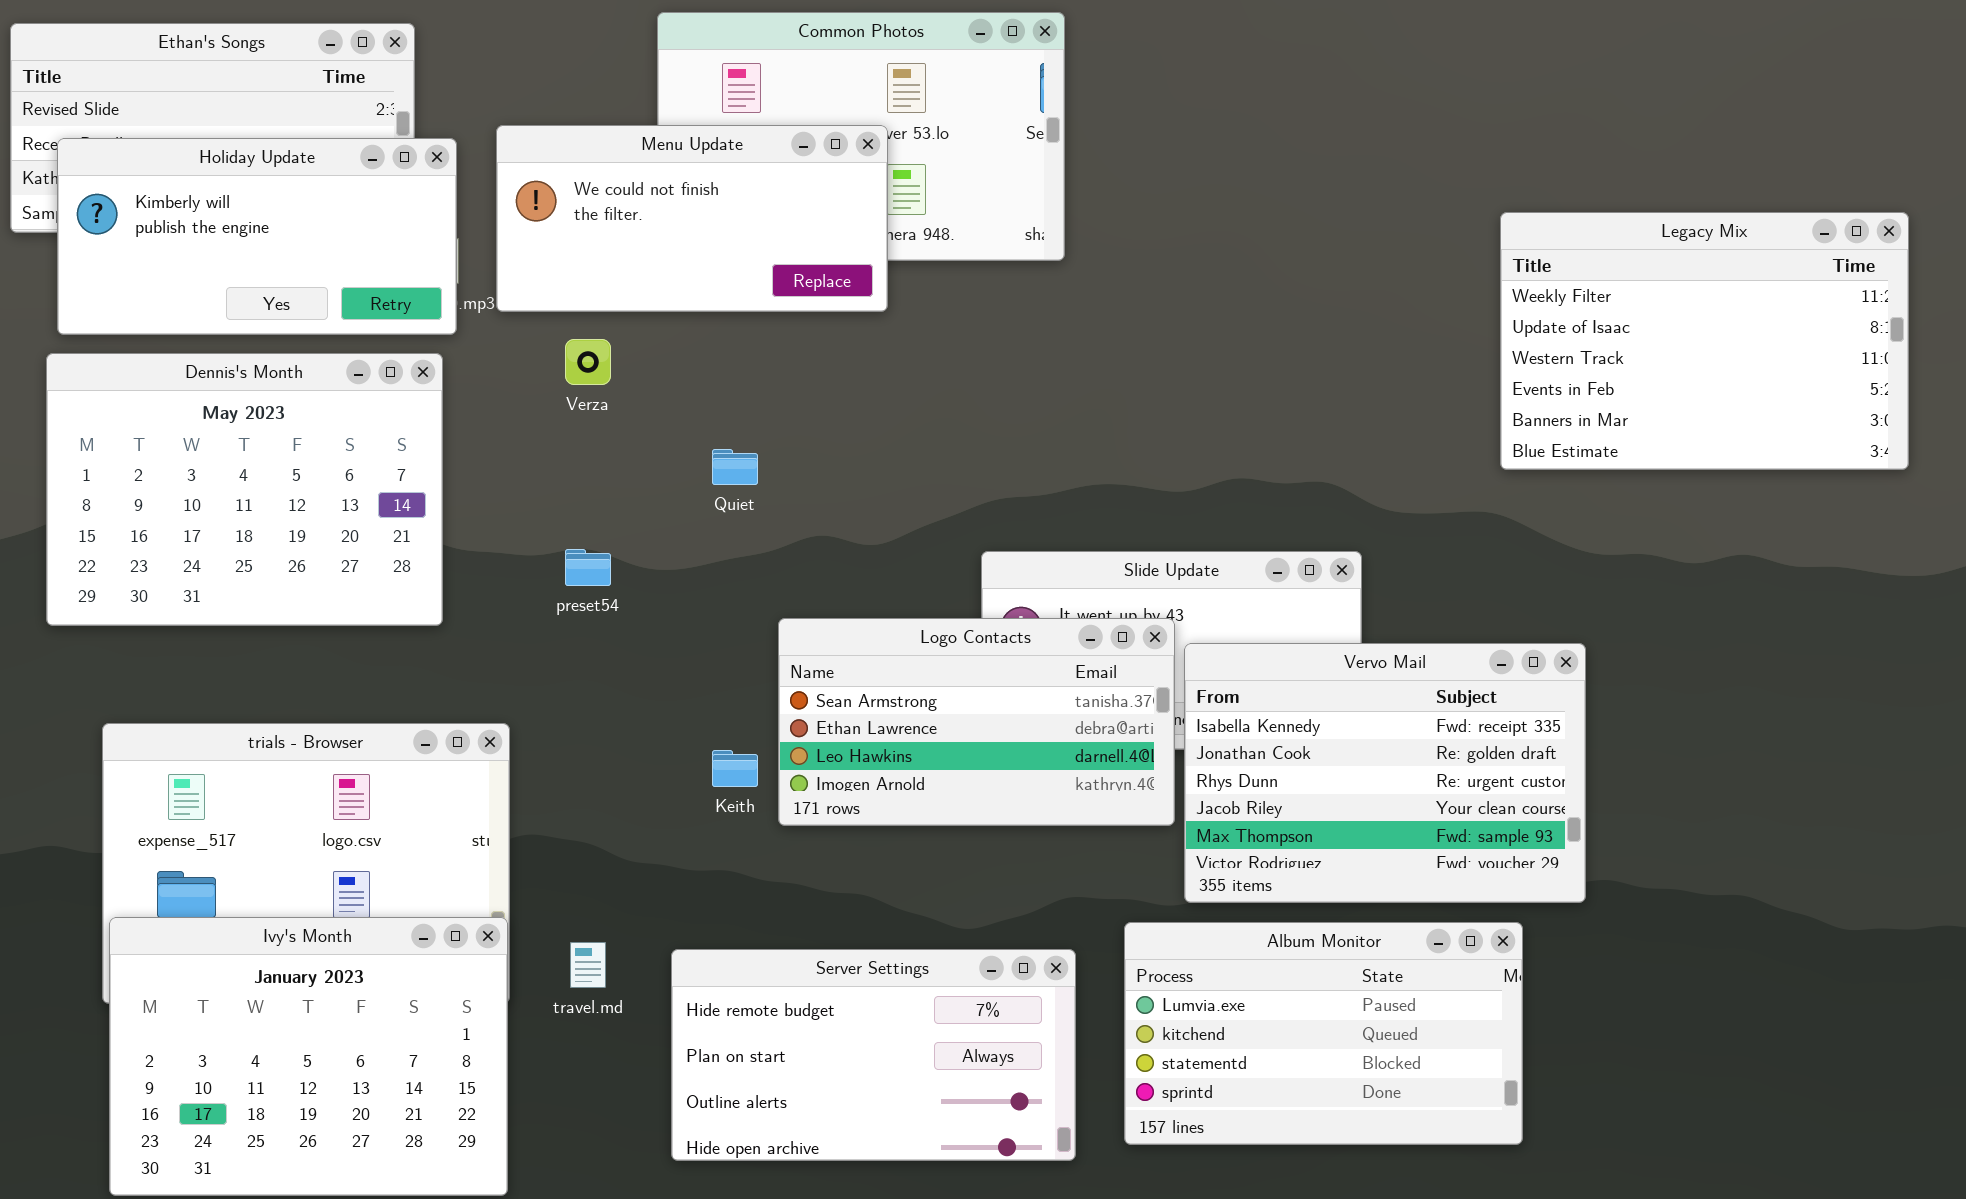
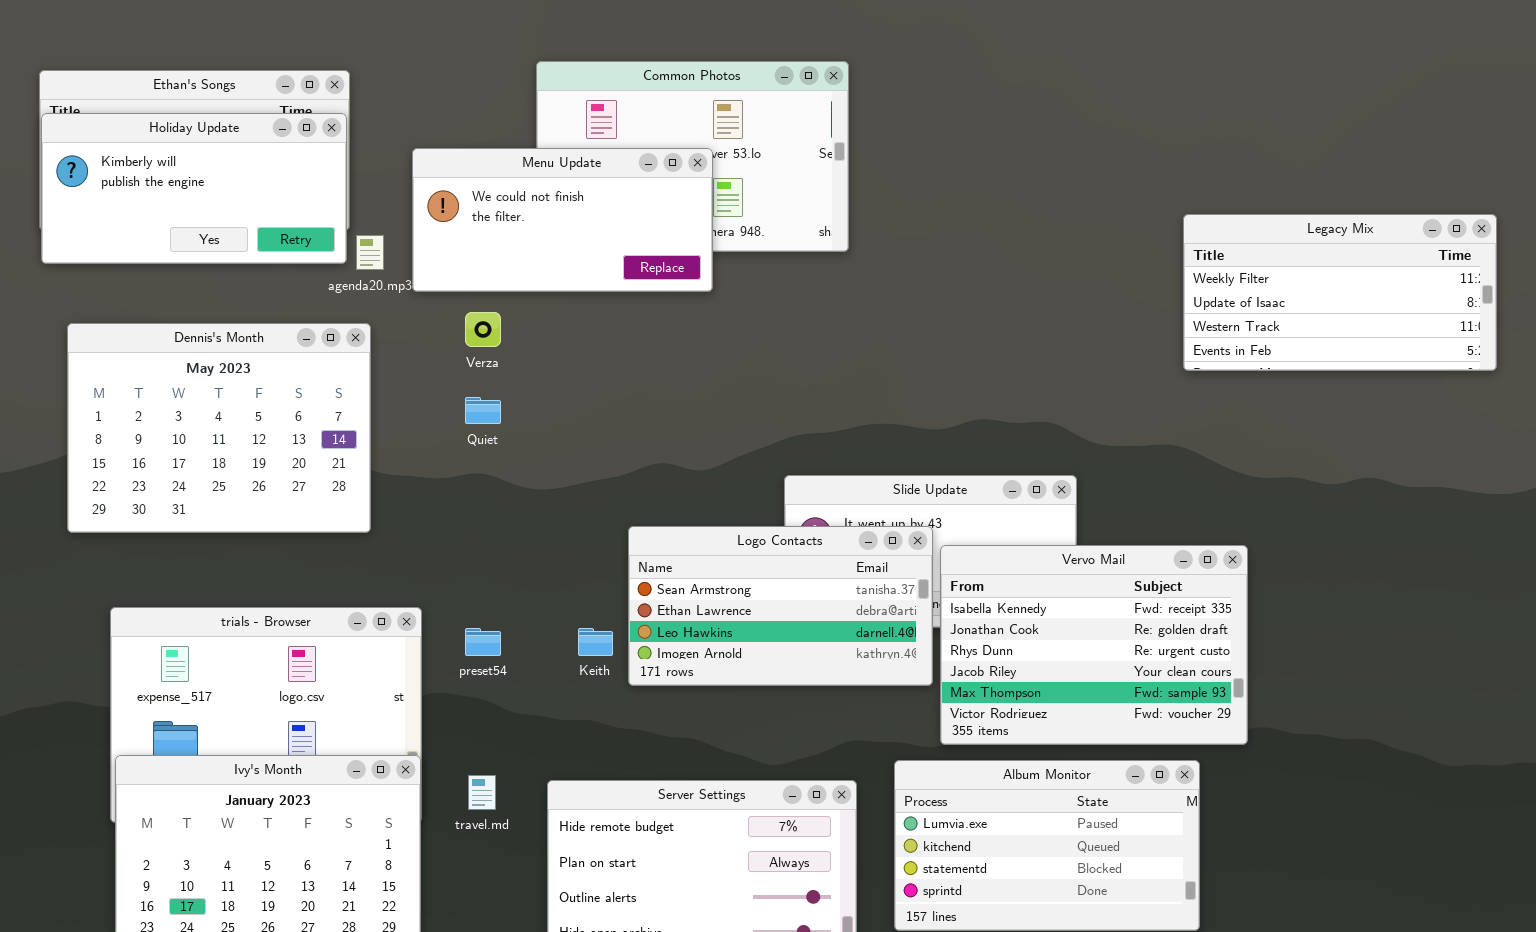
Holiday Update: [57,138,457,335] -> [41,113,347,264], moved
Legacy Mix: [1500,212,1909,470] -> [1183,214,1497,371], resized
Quiet: [712,449,758,485] -> [465,397,501,424], moved
preset54: [565,549,611,586] -> [465,628,501,656], moved

